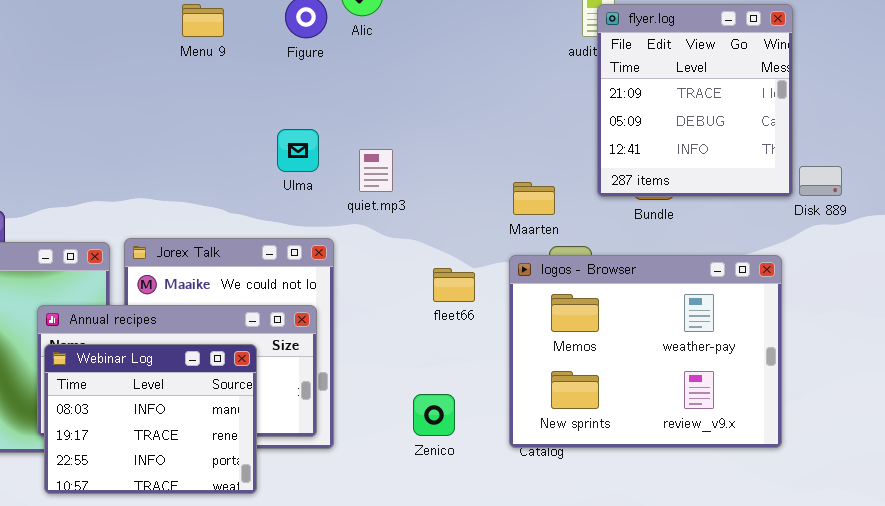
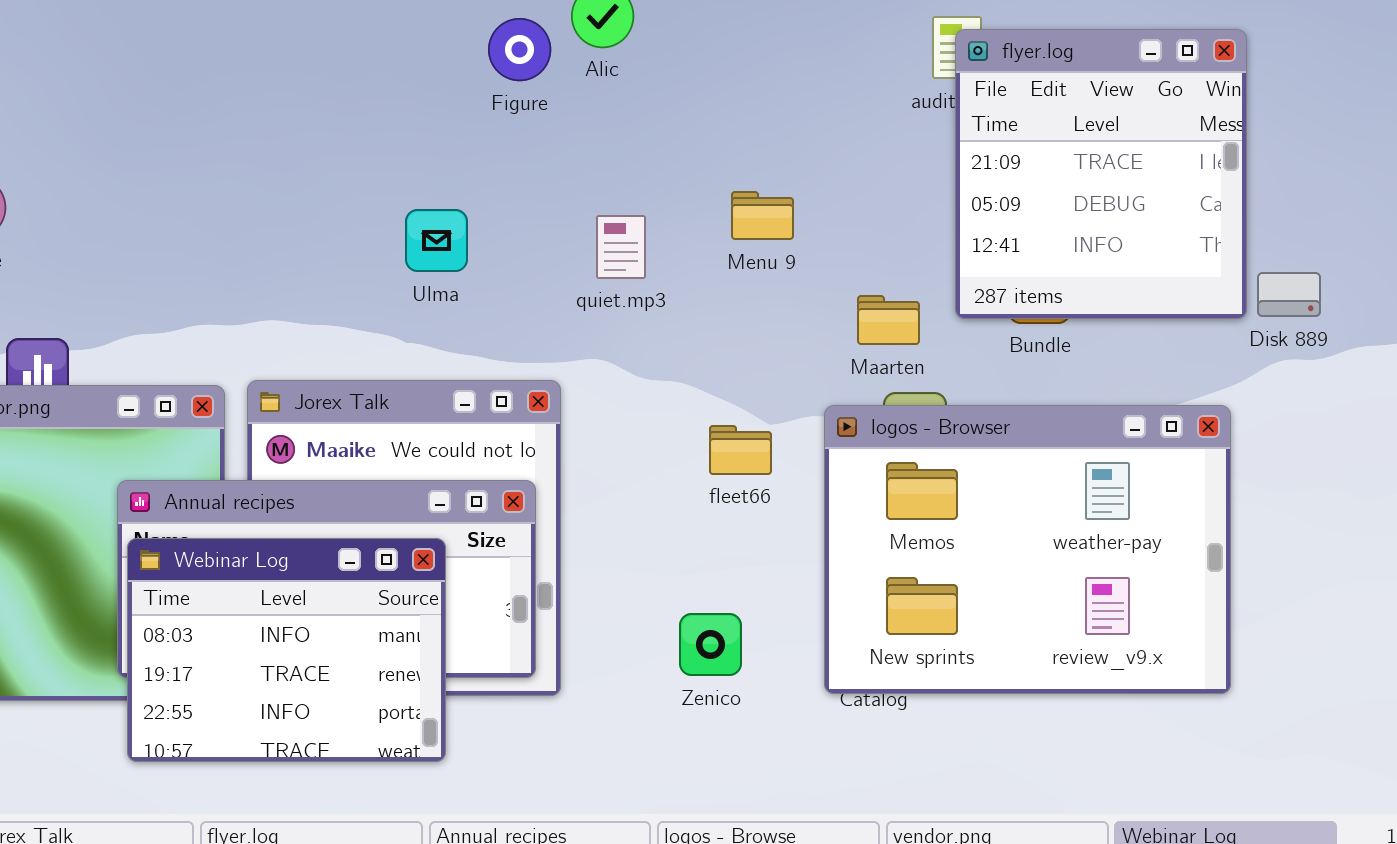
Menu 9: [182,4,224,37] -> [731,191,794,240], moved
Ulma: [277,129,319,172] -> [405,209,468,272], moved
quiet.mp3: [359,149,393,192] -> [596,215,646,279], moved
Maarten: [513,182,555,215] -> [857,295,920,345], moved

